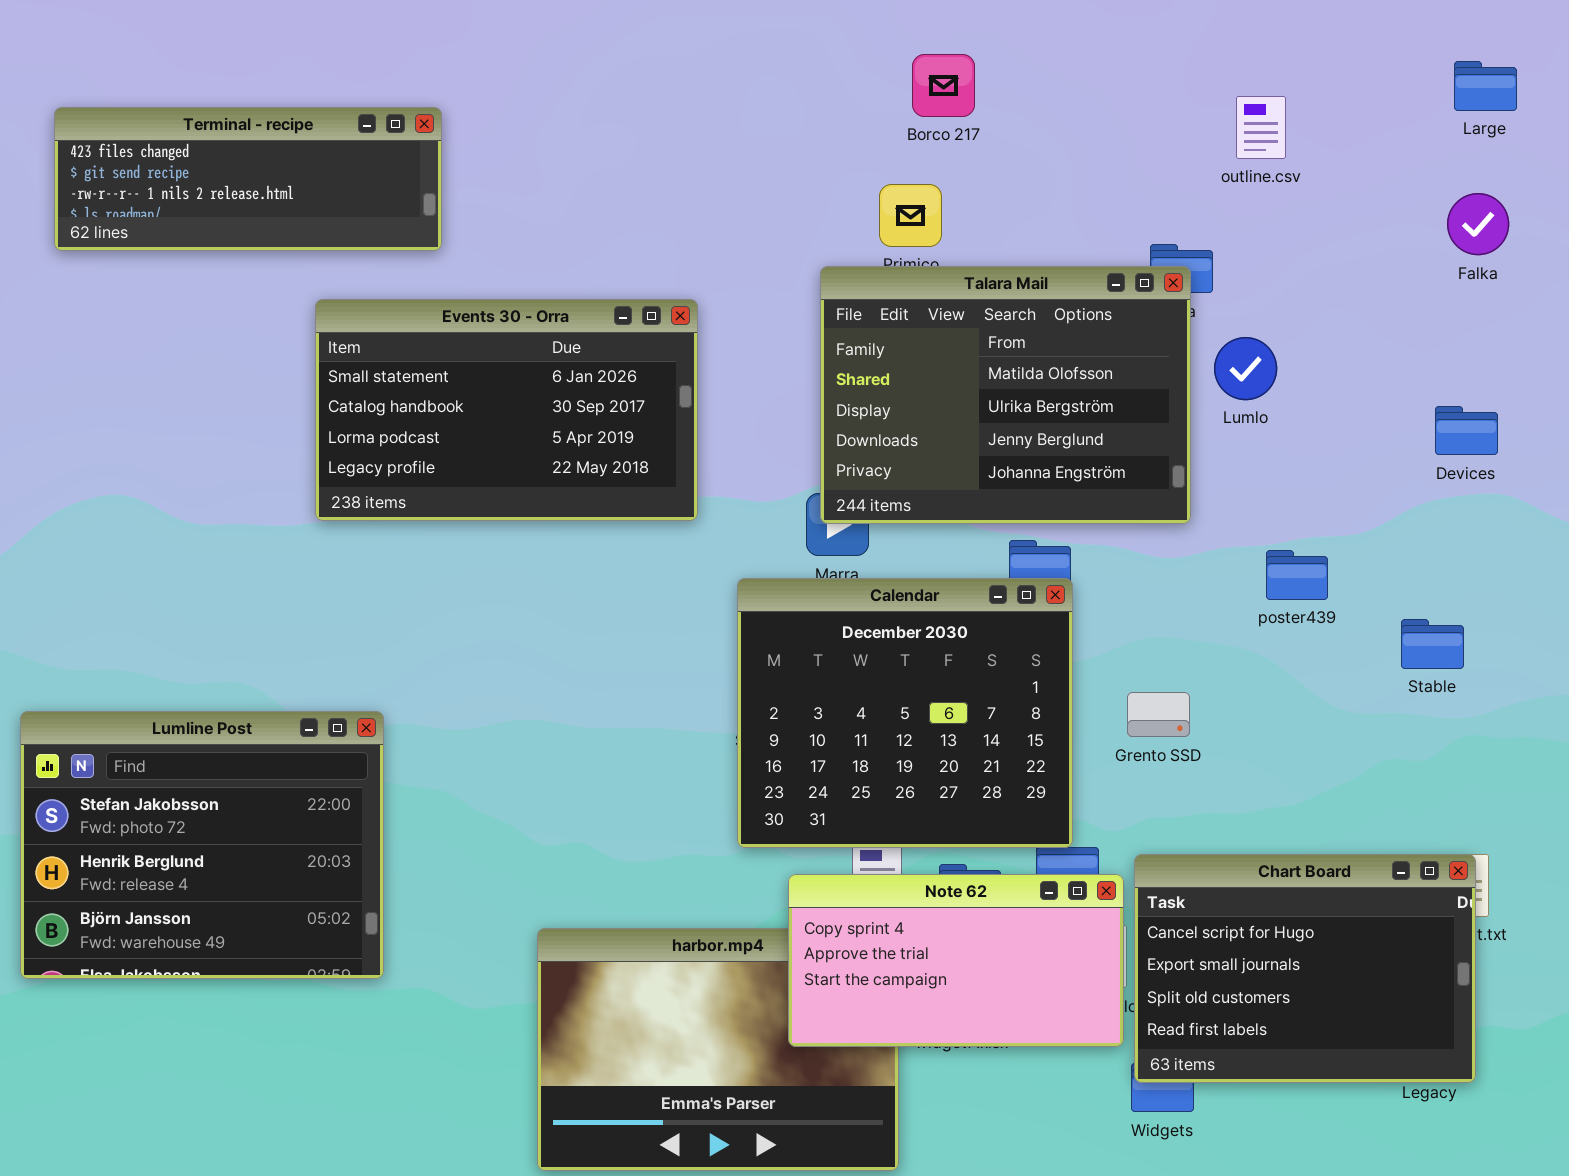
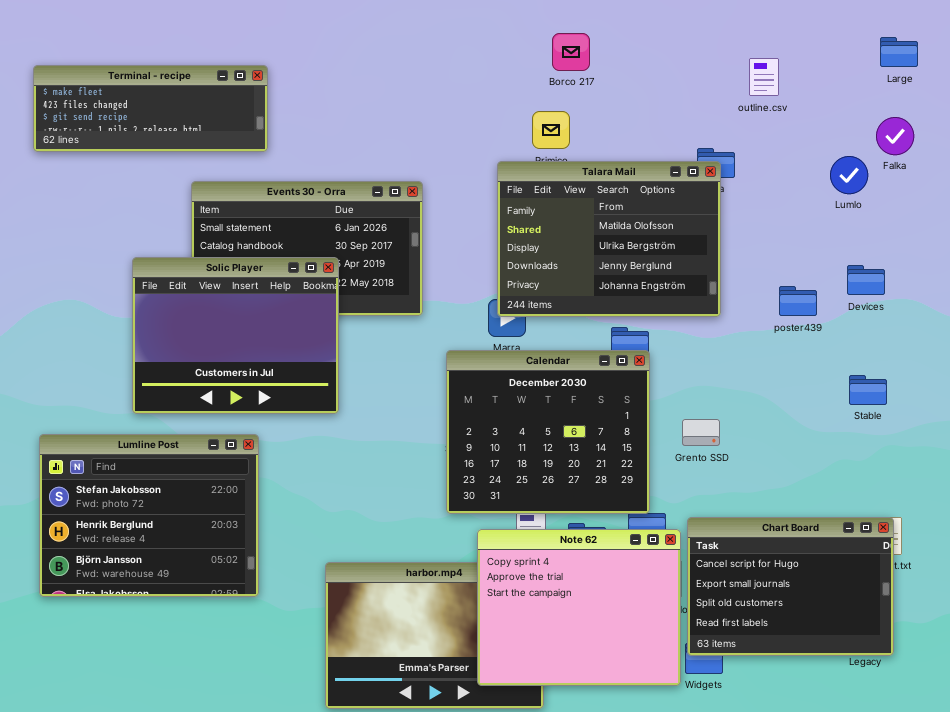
Terminal - recipe: [54,107,442,251] -> [33,65,268,152], scrolled up 1 row
Lumlo: [1214,337,1277,400] -> [830,156,868,194], moved
Devices: [1435,406,1498,455] -> [847,265,885,295], moved
Solic Player: none -> [132,257,339,414], opened
poster439: [1266,550,1328,600] -> [779,286,817,316], moved
Lumline Post: [20,711,384,979] -> [39,434,259,597], moved
Note 62: [788,874,1124,1047] -> [477,529,681,686], resized

